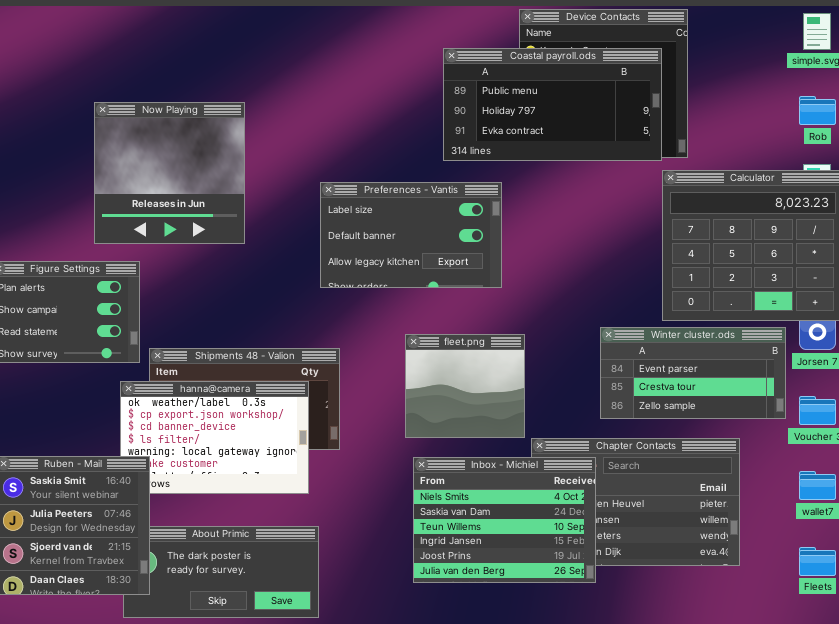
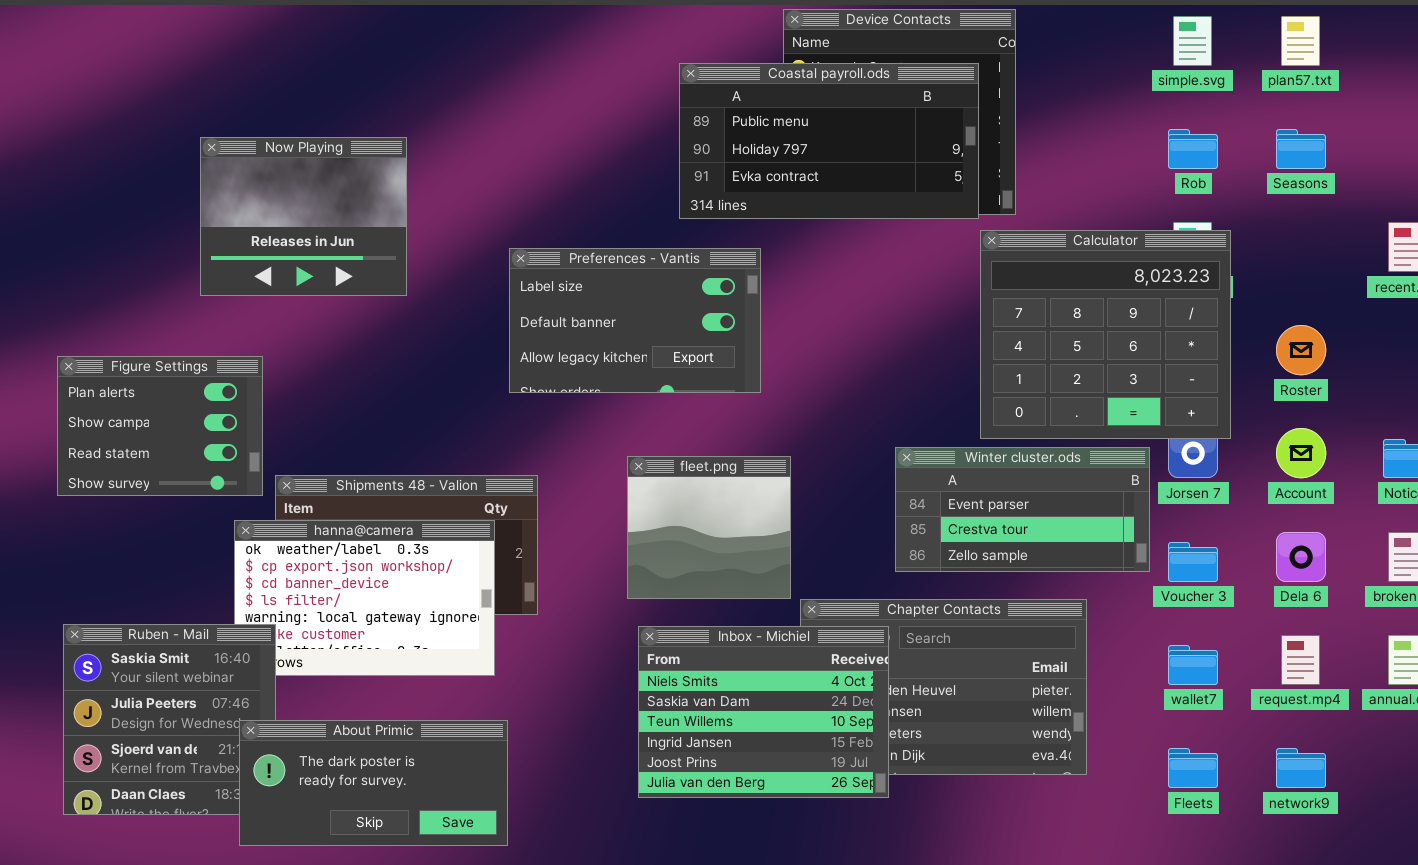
Now Playing: [94,102,245,244] -> [200,137,407,296], resized
About Primic: [123,526,319,618] -> [239,720,508,846], raised

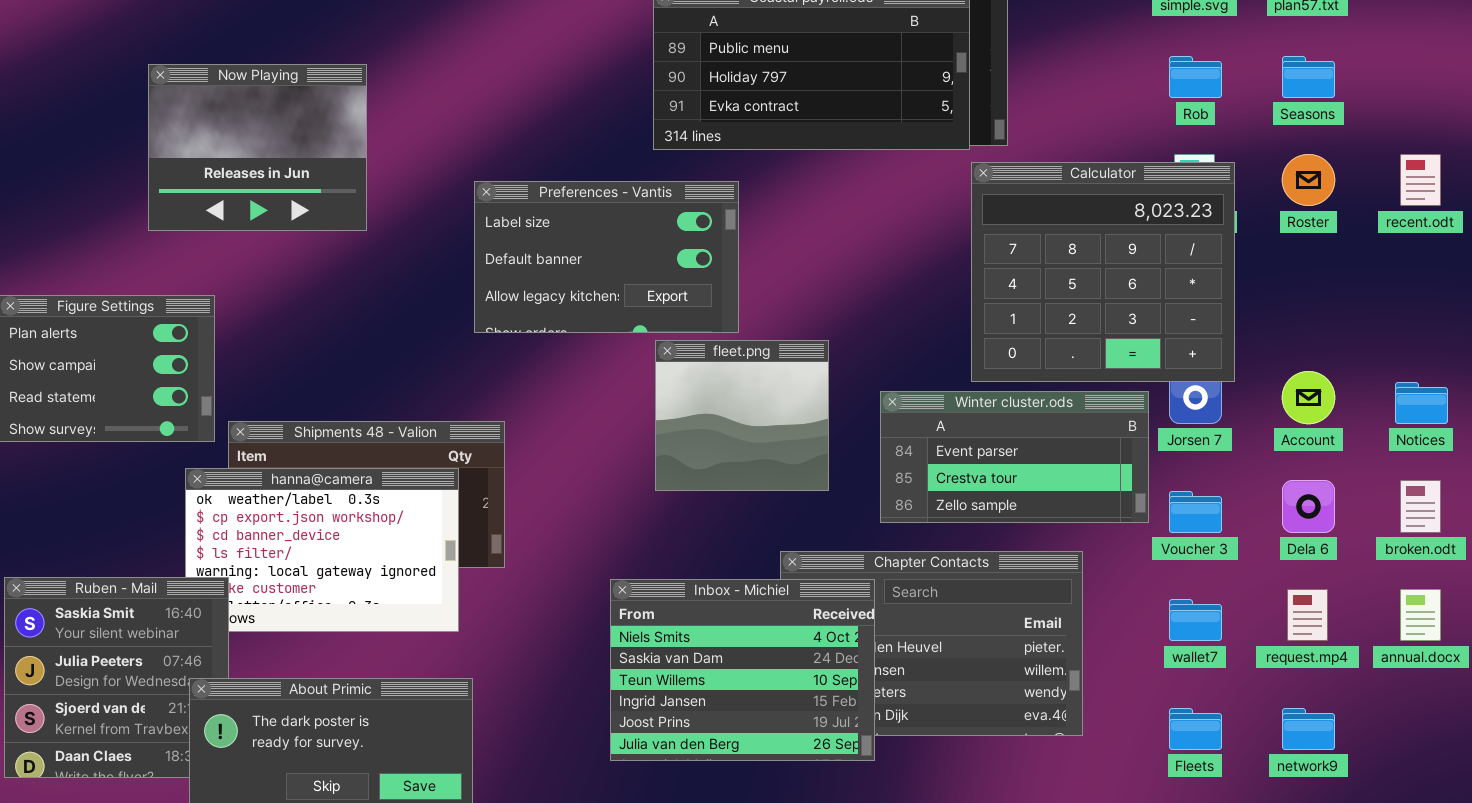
Roster: [1276,325,1326,375] -> [1282,154,1335,206], moved
fleet.png: [627,456,791,599] -> [655,340,829,491], moved

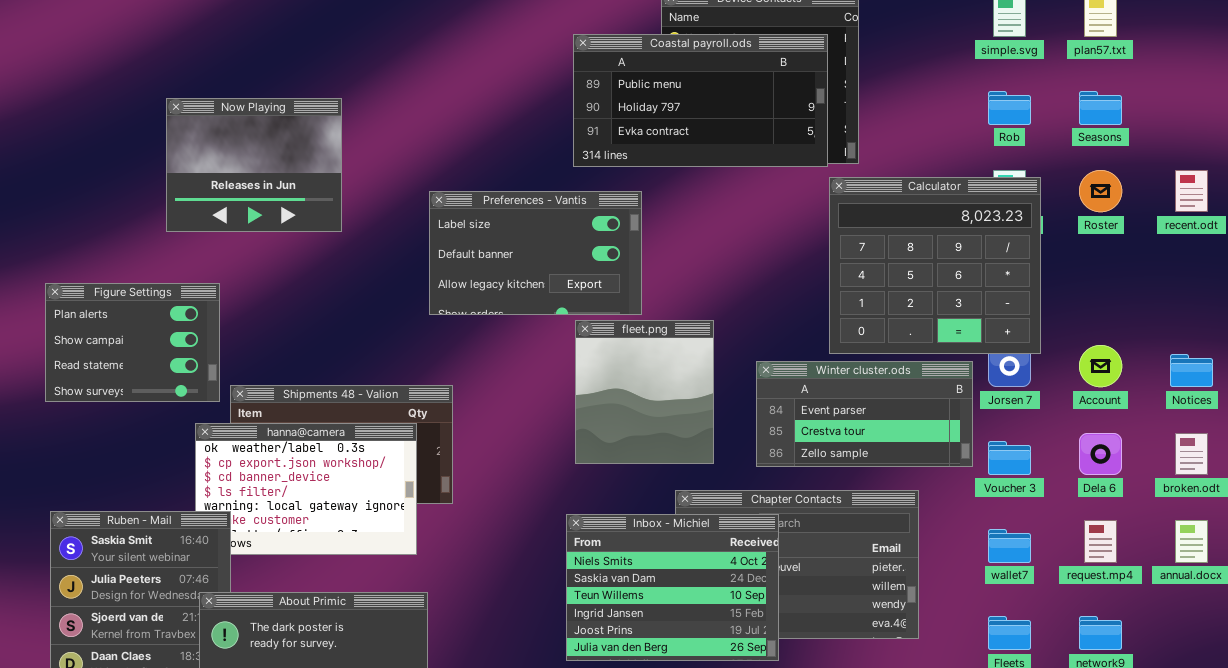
fleet.png: [655,340,829,491] -> [575,320,714,464], resized
Inbox - Michiel: [610,579,875,761] -> [566,514,779,661], moved

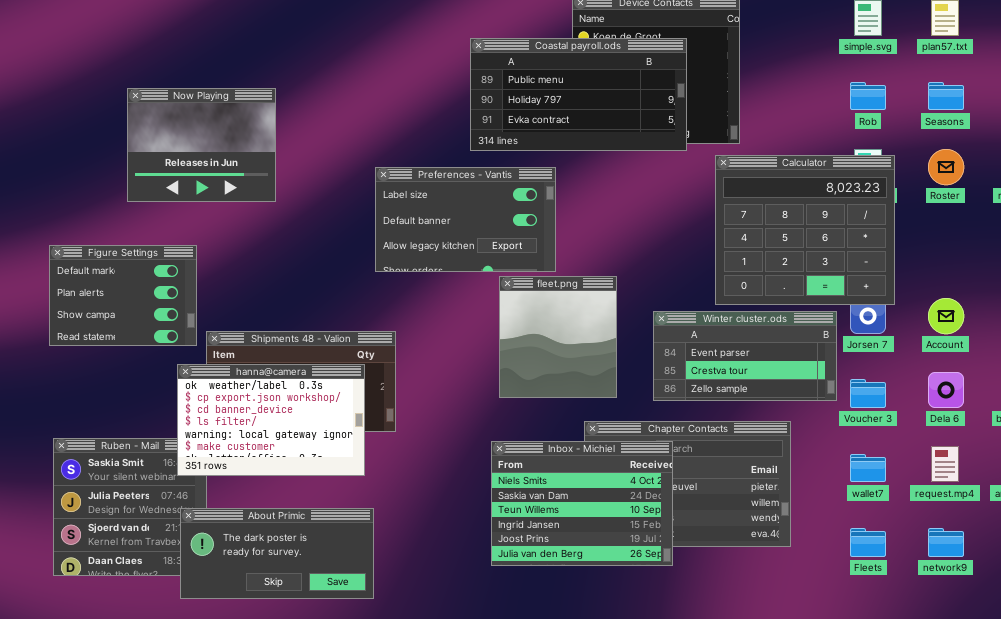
Coastal payroll.ods: [573,34,828,167] -> [470,38,687,151], moved
Now Playing: [166,98,342,232] -> [127,88,276,202], moved
Figure Settings: [45,283,220,402] -> [49,245,197,346], scrolled up 1 row
hanna@camera: [195,423,417,555] -> [177,364,365,476], raised

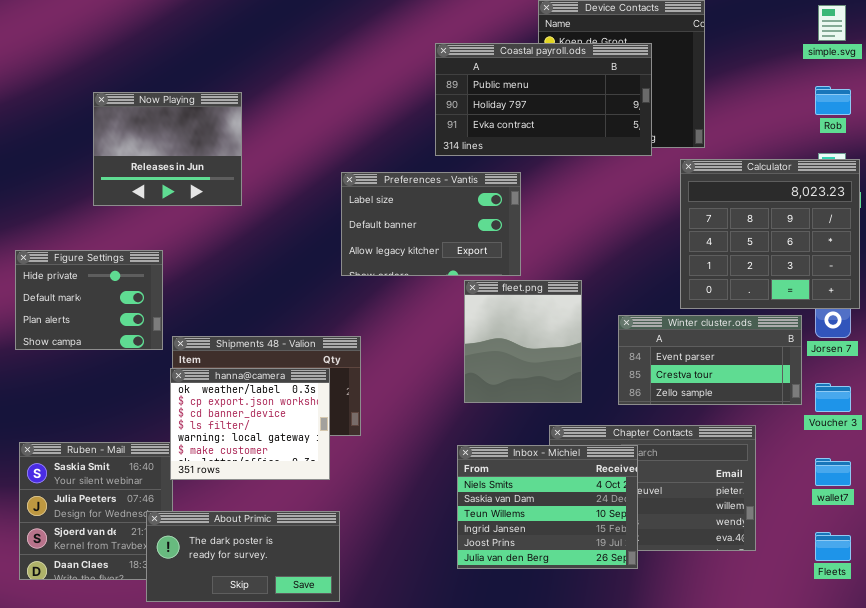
Figure Settings: [49,245,197,346] -> [15,250,163,350], scrolled up 1 row
hanna@camera: [177,364,365,476] -> [170,368,330,480], resized

